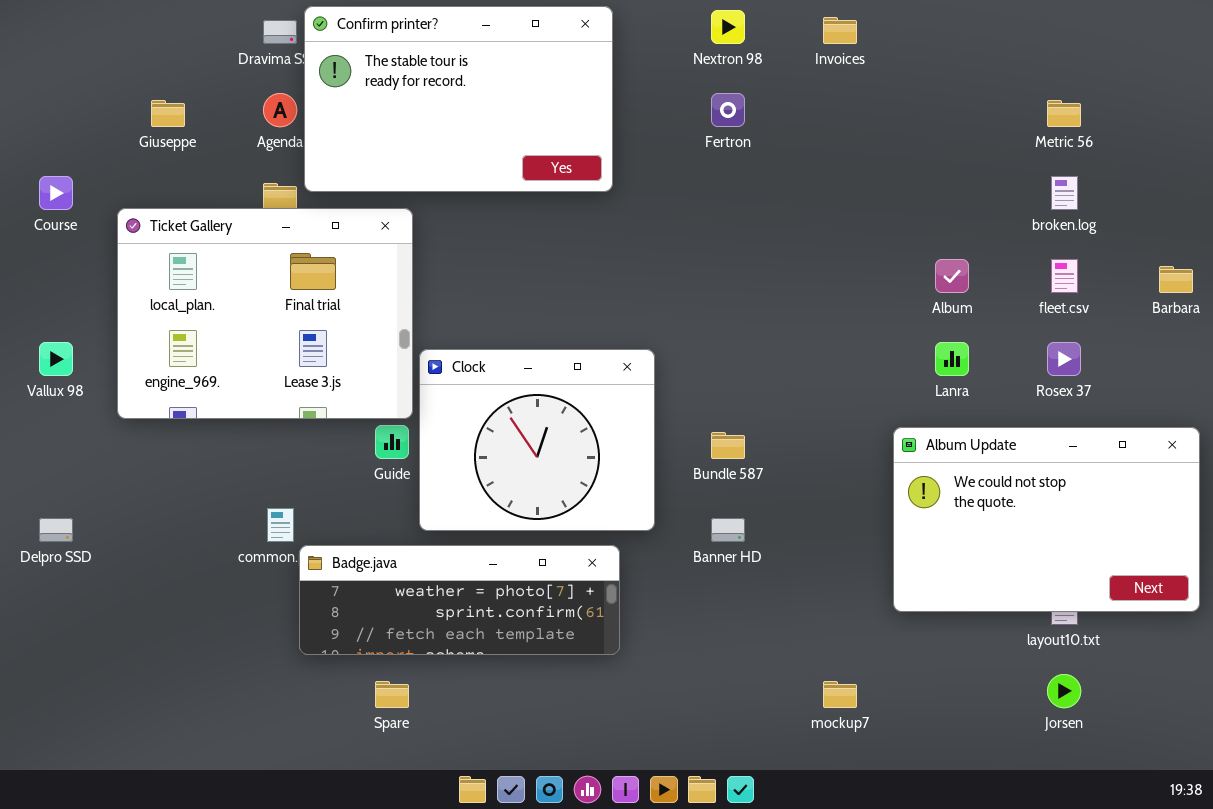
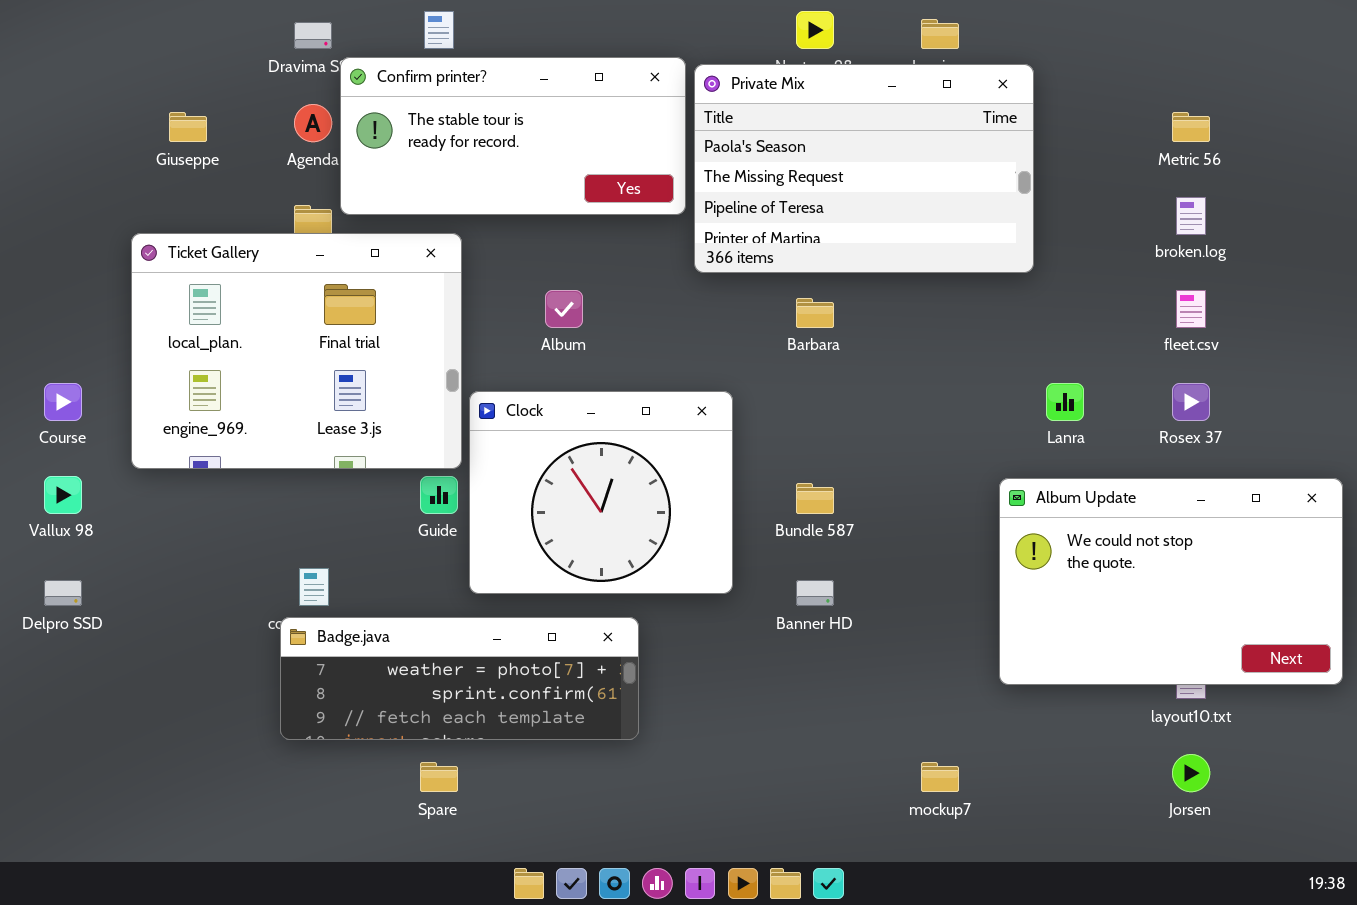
Confirm printer?: [304,6,613,192] -> [340,57,686,215], resized
Private Mix: none -> [694,64,1034,273], opened
Course: [39,176,73,210] -> [44,383,82,421], moved
Album: [935,259,969,293] -> [545,290,583,328], moved
Barbara: [1159,266,1193,293] -> [796,298,834,328], moved
Vallux 98: [39,342,73,376] -> [44,476,82,514], moved
Badge.java: [299,545,620,655] -> [280,617,639,740], moved

